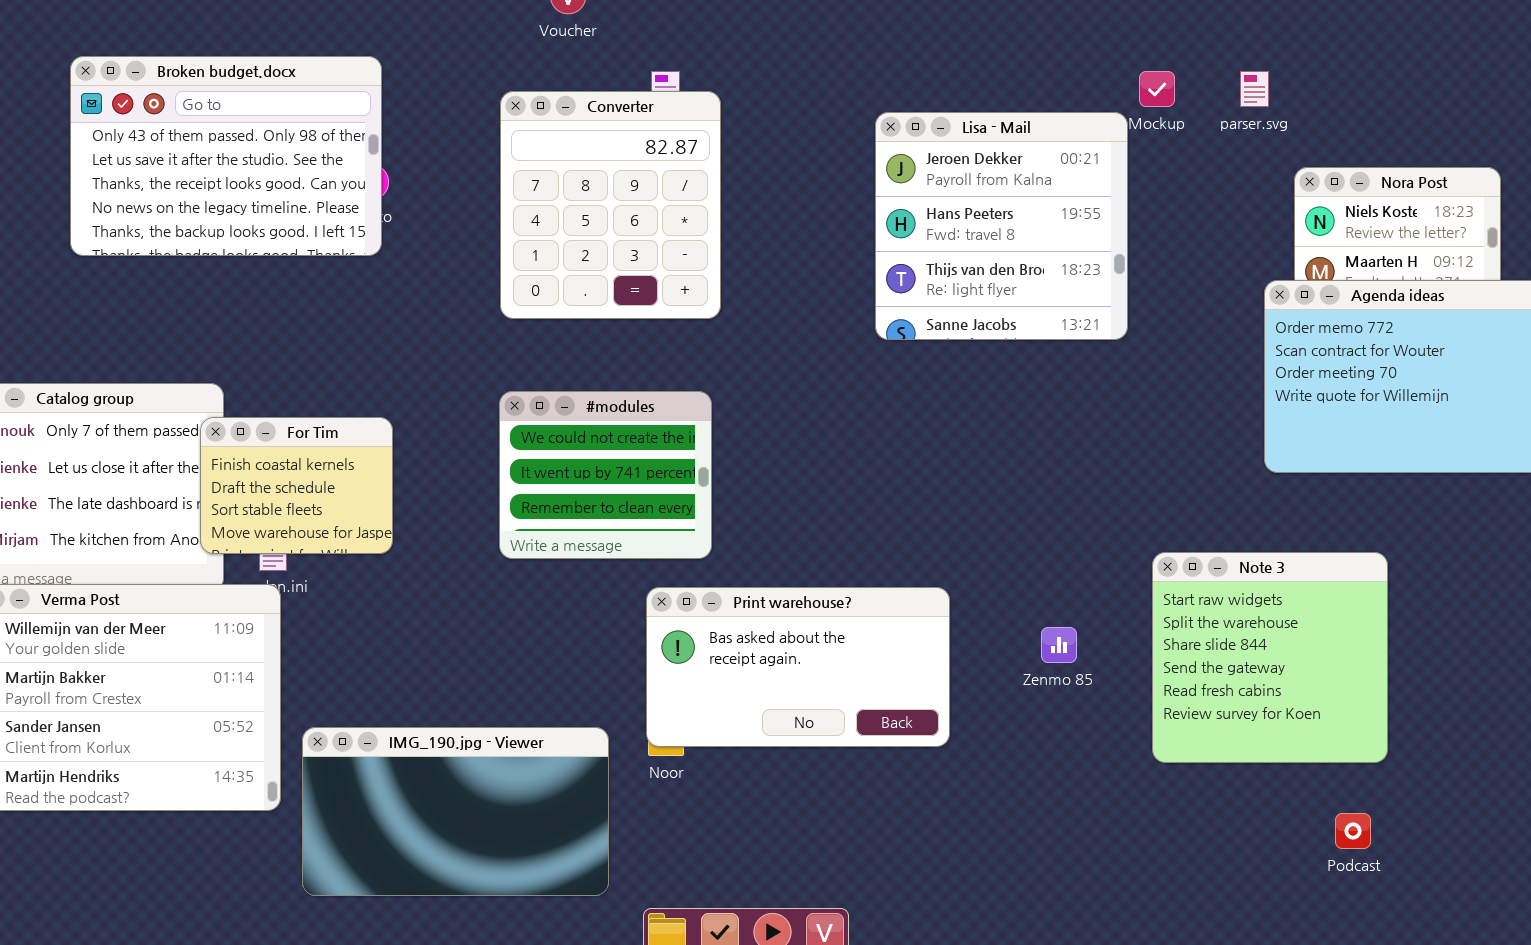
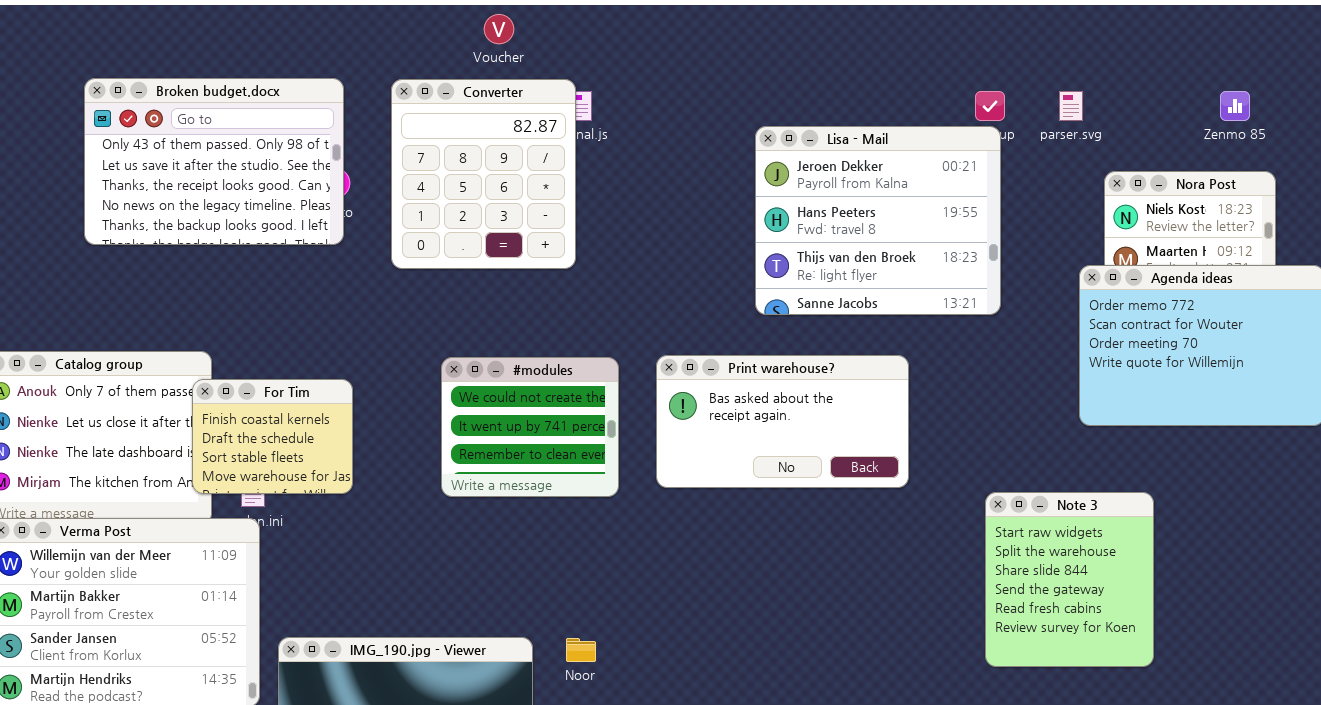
Converter: [500,91,721,319] -> [391,79,576,269], moved
Lisa - Mail: [875,112,1128,340] -> [755,126,1001,315], resized
Note 3: [1152,552,1388,763] -> [985,492,1154,667], resized
Print warehouse?: [646,587,950,747] -> [656,355,909,488], moved
Zenmo 85: [1041,627,1077,663] -> [1220,91,1250,121], moved

